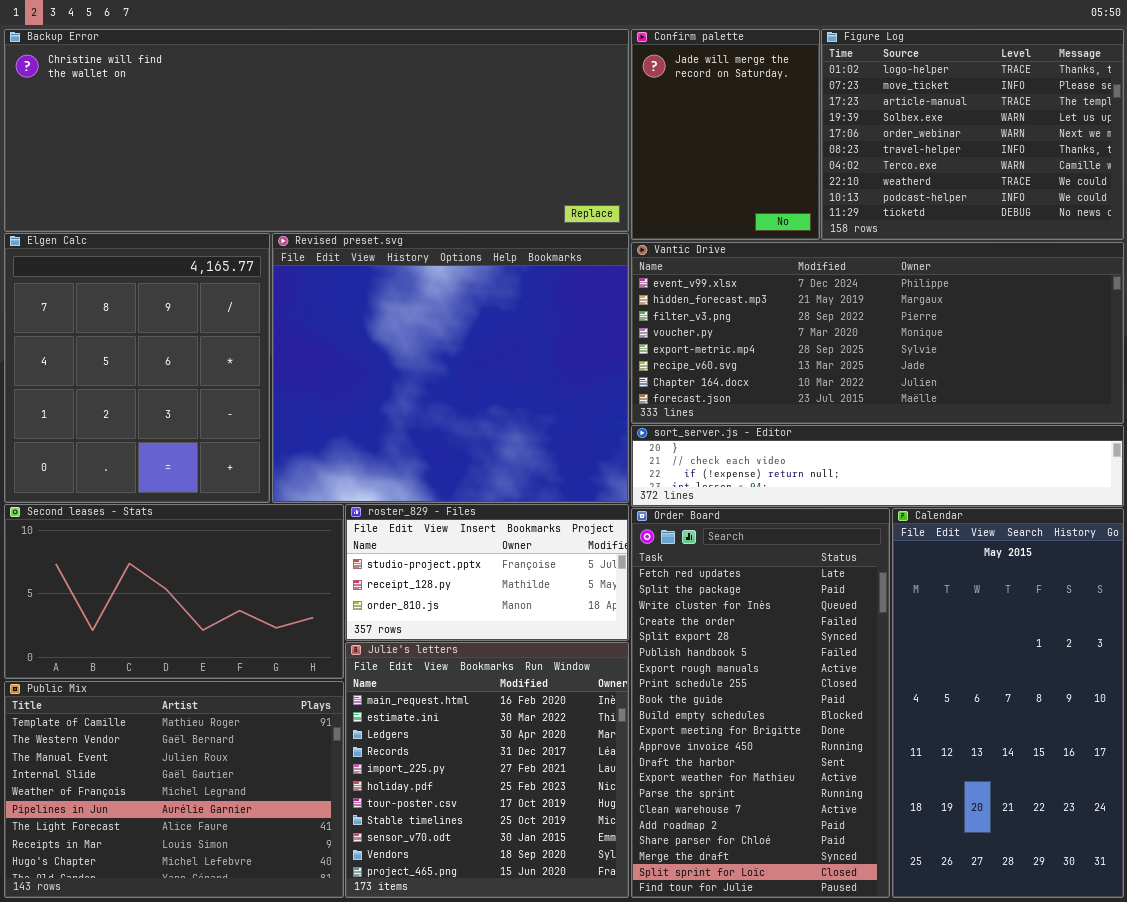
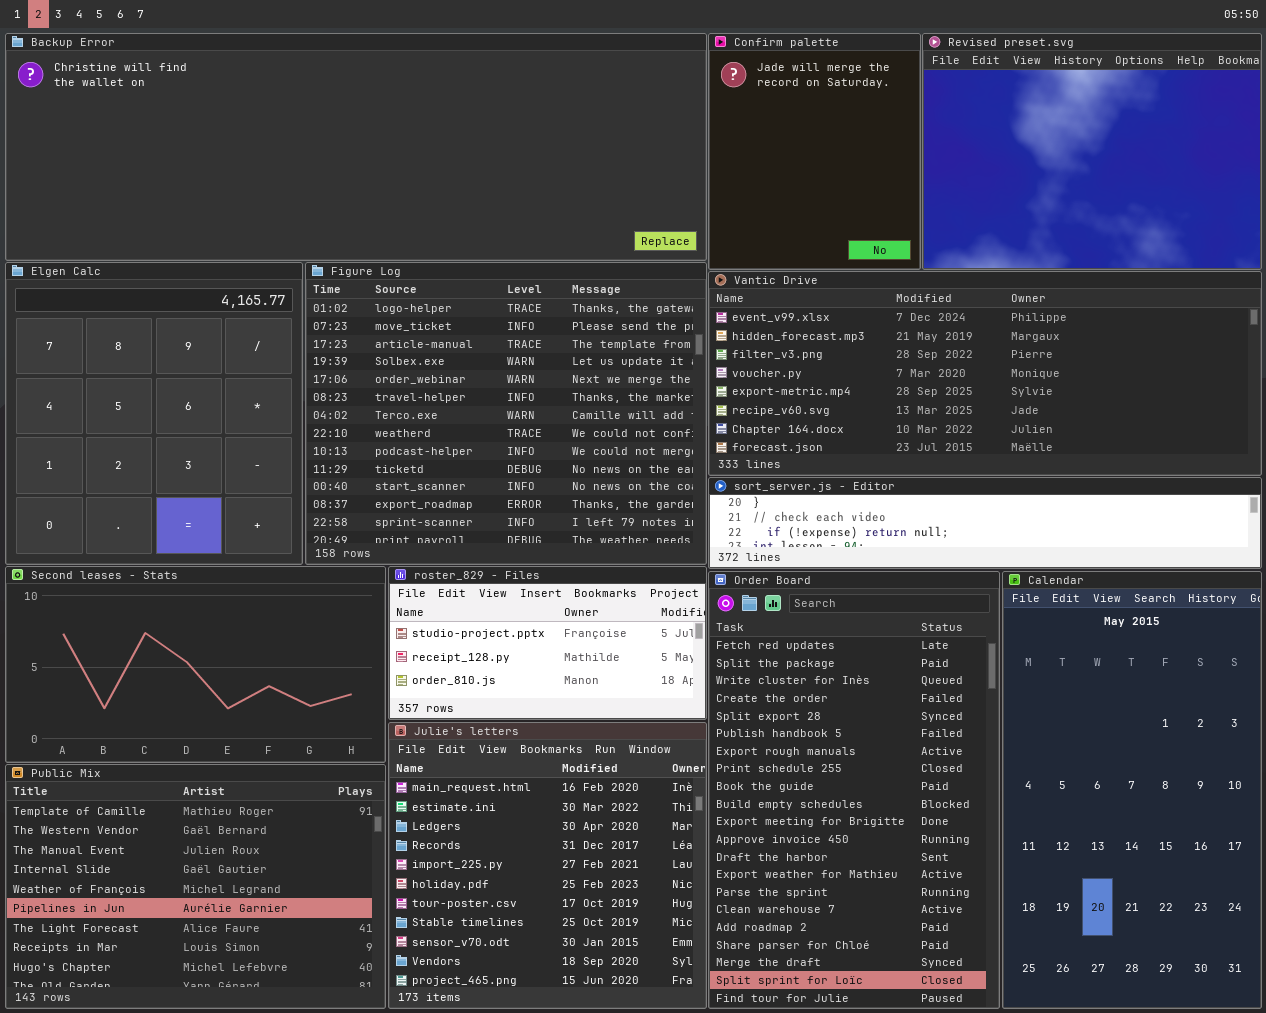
Figure Log: [821,29,1124,240] -> [305,262,707,565], moved, resized
Revised preset.svg: [272,233,629,503] -> [922,33,1262,270], moved, resized

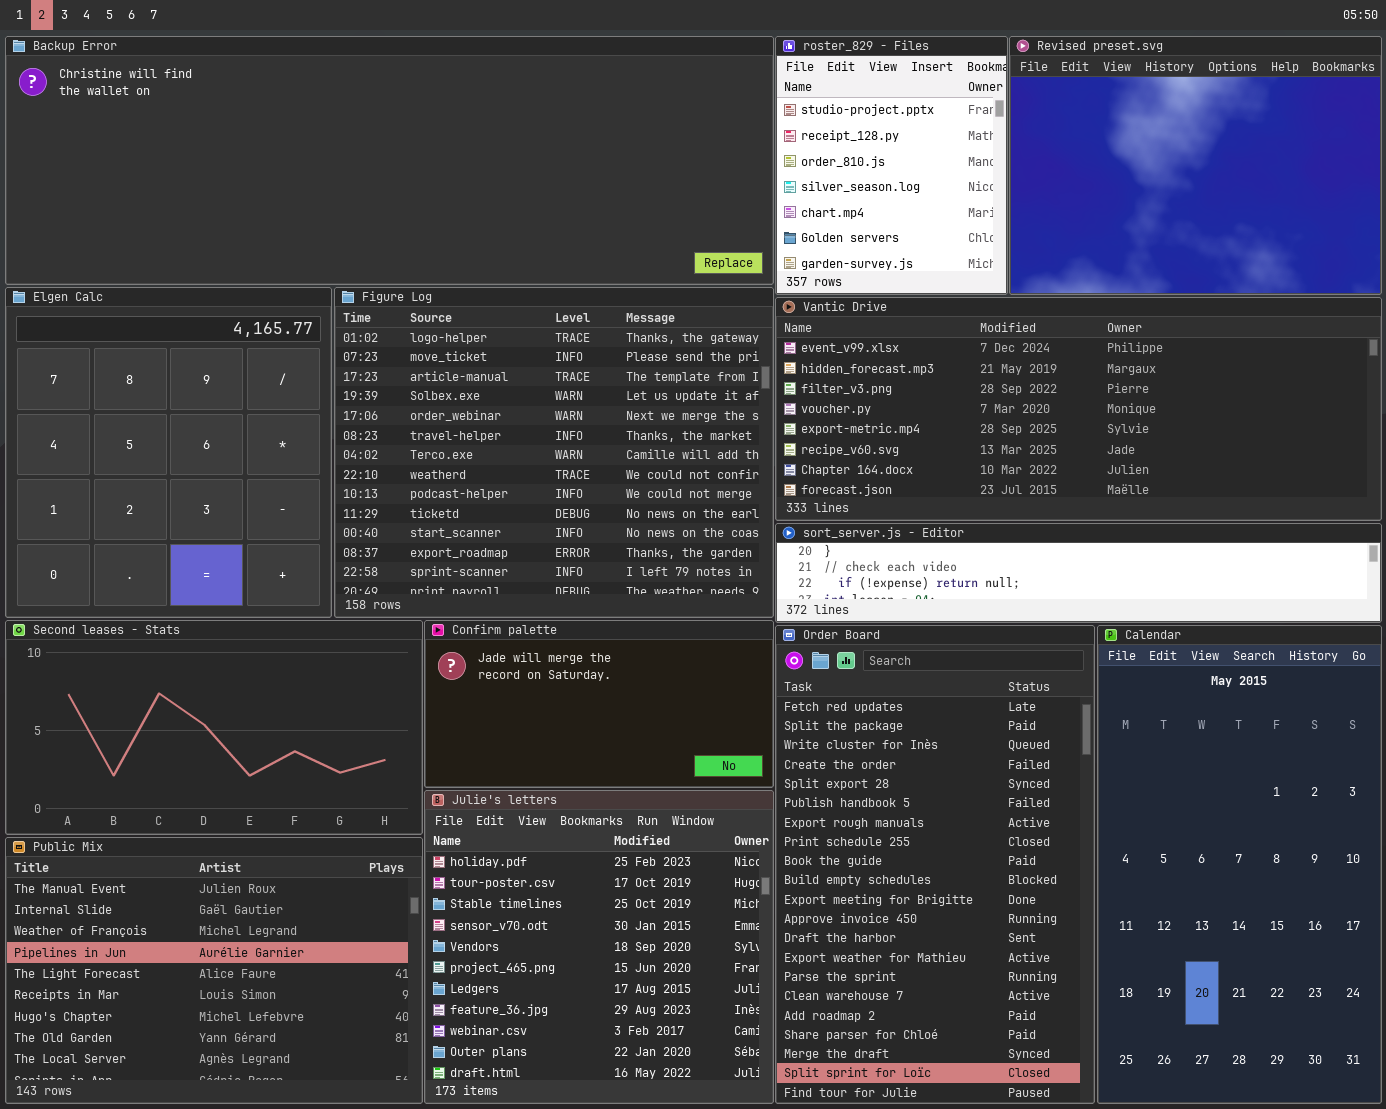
Confirm palette: [708,33,921,270] -> [424,620,774,788], moved, resized
roster_829 - Files: [388,566,707,720] -> [775,36,1008,295], moved, resized
Julie's letters: [388,722,707,1009] -> [424,790,774,1104], scrolled down 5 rows
Public Mix: [5,764,386,1009] -> [5,837,423,1104], scrolled down 2 rows

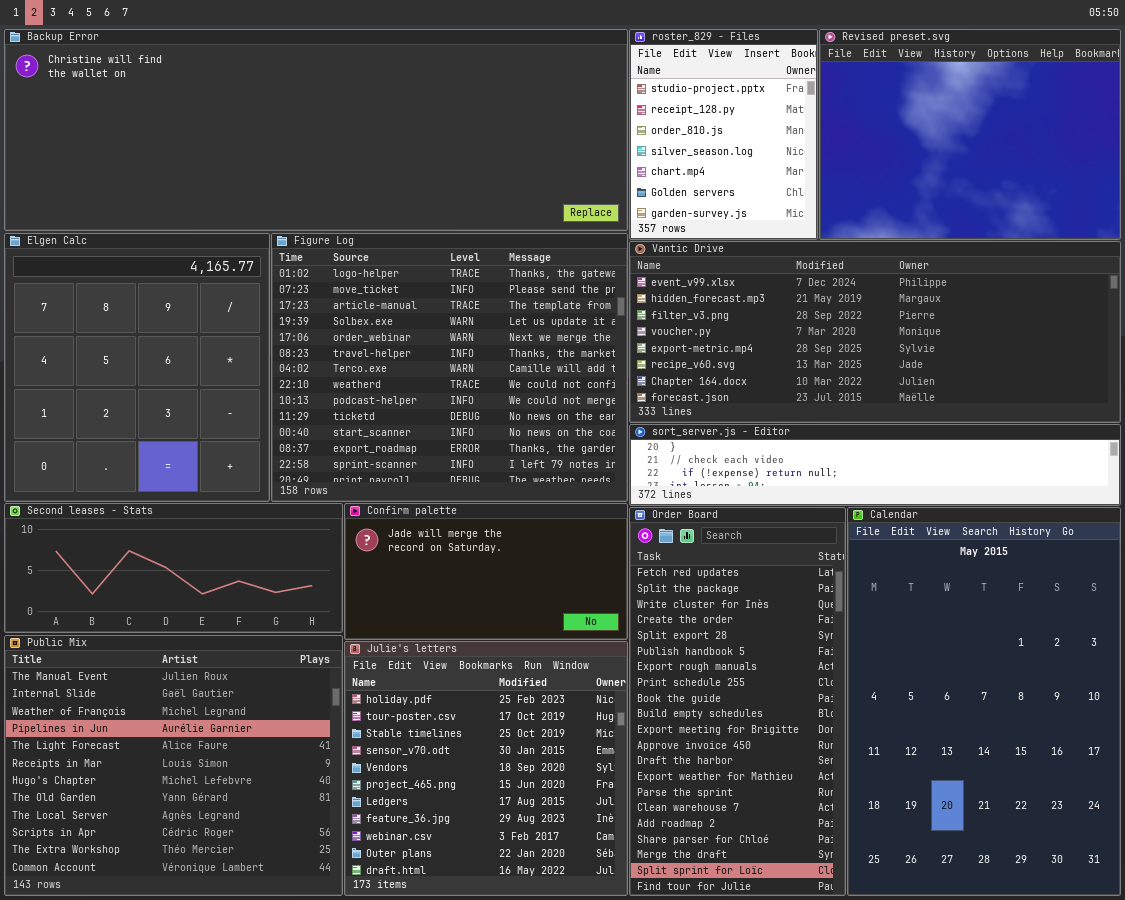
Second leases - Stats: [5,620,423,835] -> [4,503,343,633], resized
Order Board: [775,625,1095,1104] -> [629,507,846,896], resized
Calendar: [1097,625,1382,1104] -> [847,507,1121,896], resized
Public Mix: [5,837,423,1104] -> [4,635,343,896], resized

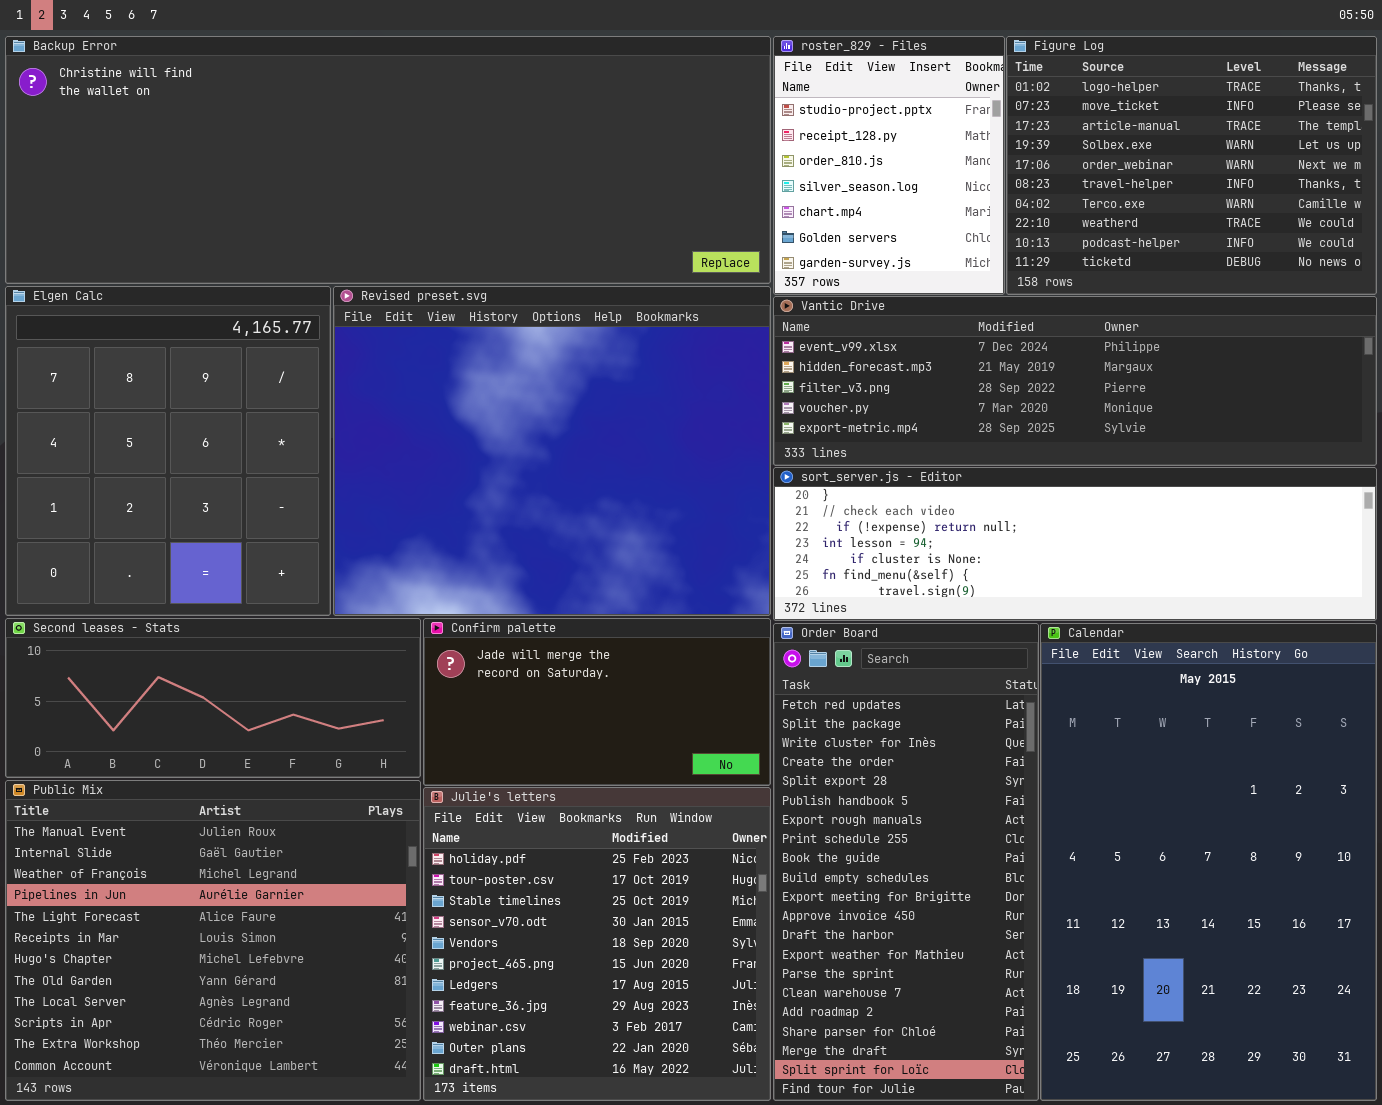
Revised preset.svg: [819,29,1121,240] -> [333,286,771,616], moved, resized
Figure Log: [271,233,628,502] -> [1006,36,1377,295], moved, resized
Vantic Drive: [629,241,1121,423] -> [773,296,1377,466], resized
sort_server.js - Editor: [629,424,1121,506] -> [773,467,1377,621], resized

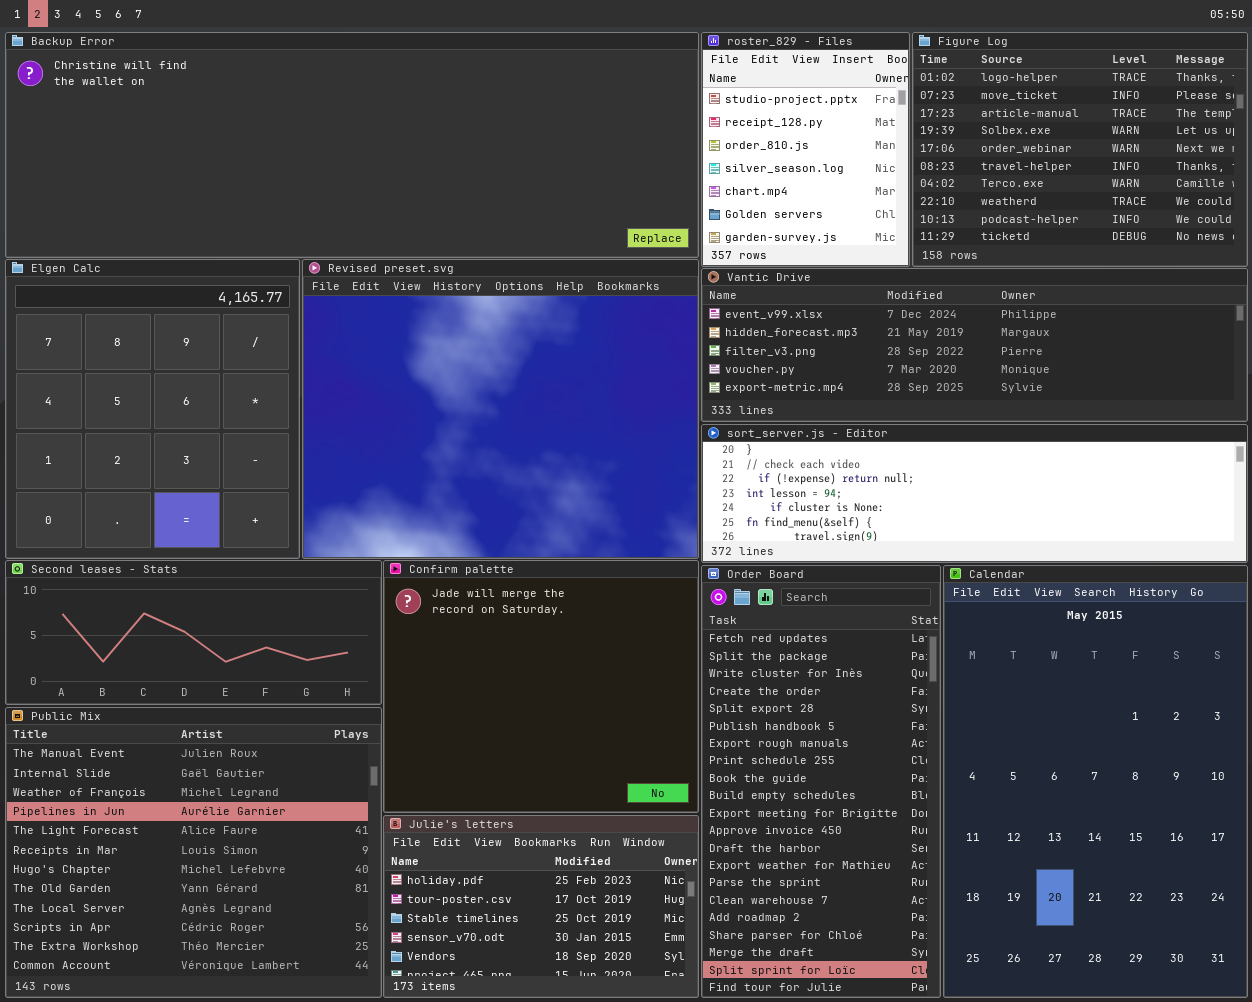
Confirm palette: [423,618,771,786] -> [383,560,699,813], resized
Julie's letters: [423,787,771,1101] -> [383,815,699,998], resized

